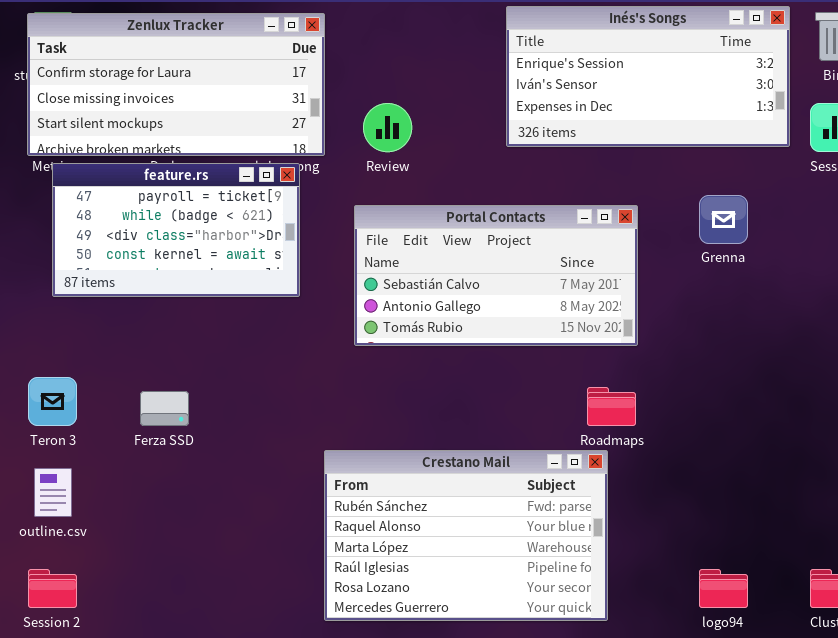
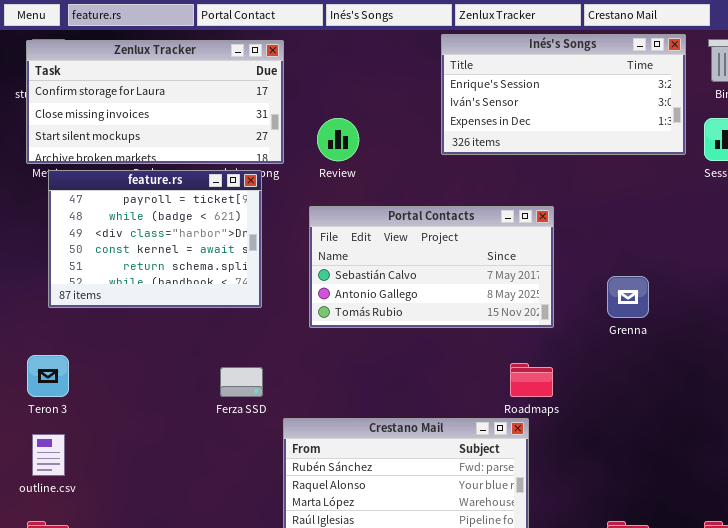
feature.rs: [52,163,300,297] -> [48,170,262,308], resized
Grenna: [699,195,748,244] -> [607,276,649,318], moved
Ferza SSD: [140,391,189,426] -> [220,367,263,397], moved

